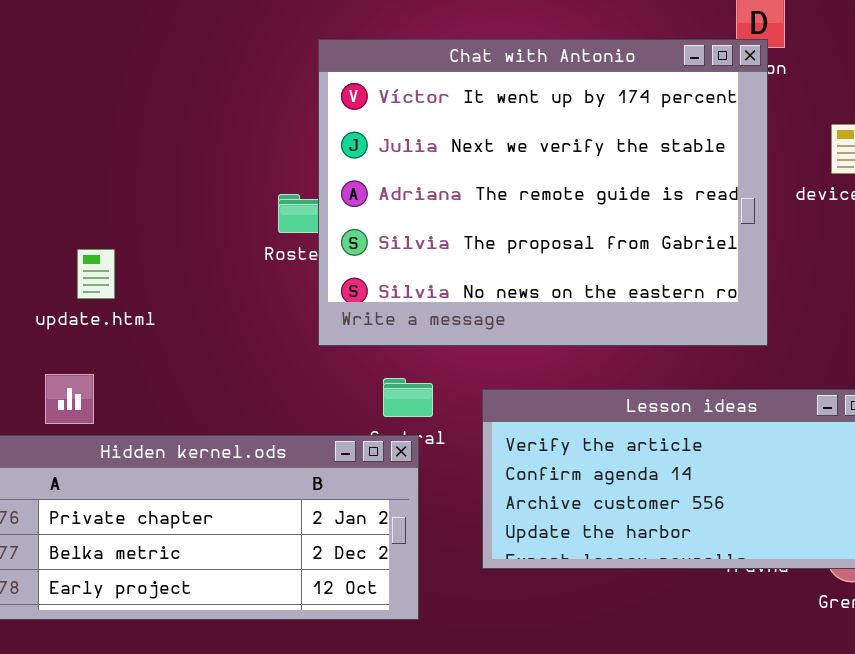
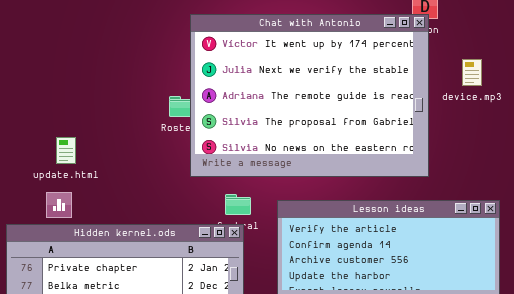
update.html: [77,249,115,299] -> [56,137,76,164], moved

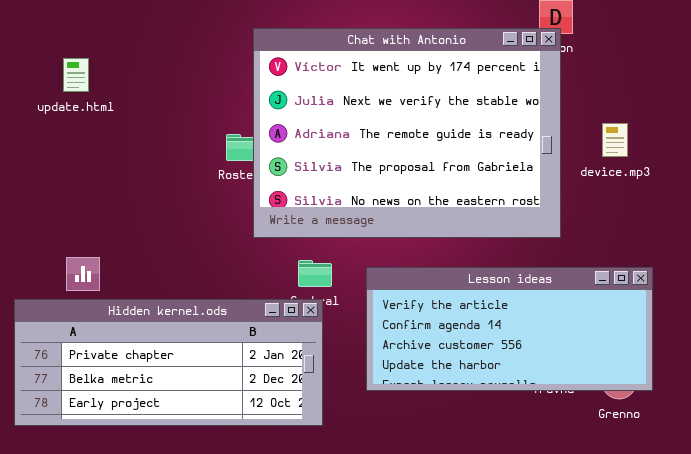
device.mp3: [462,59,482,86] -> [602,123,628,157], moved
update.html: [56,137,76,164] -> [63,58,89,92], moved

